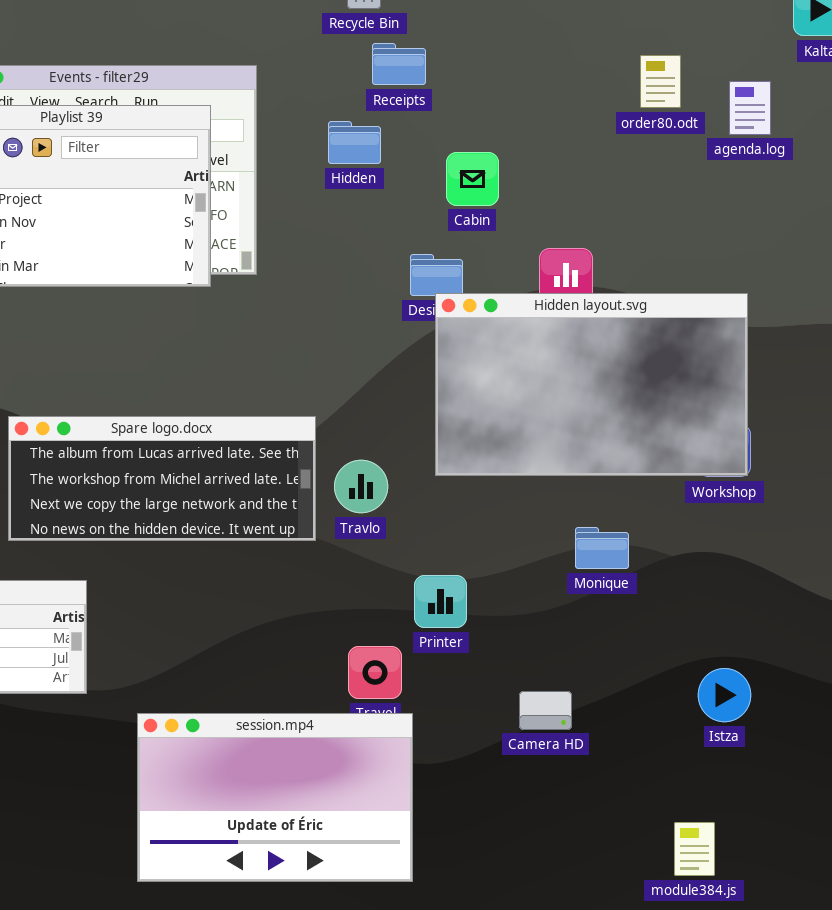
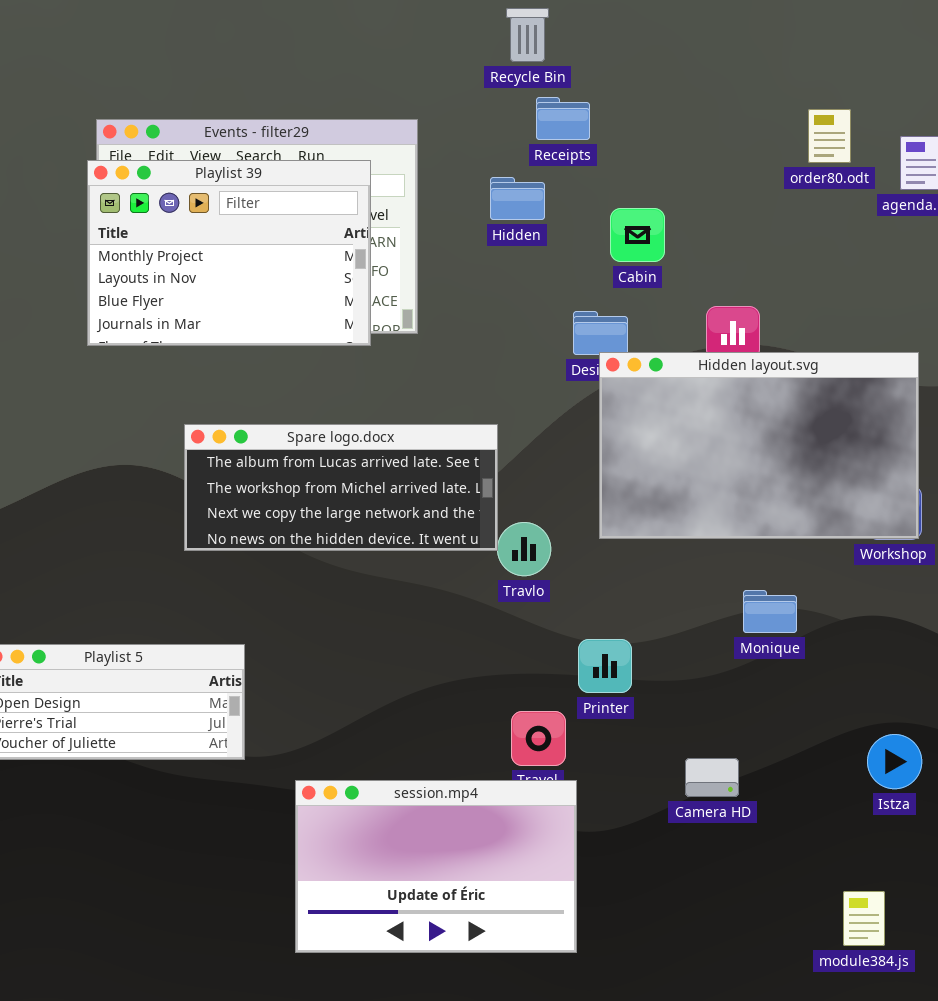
Spare logo.docx: [8,416,316,541] -> [184,424,498,551], moved

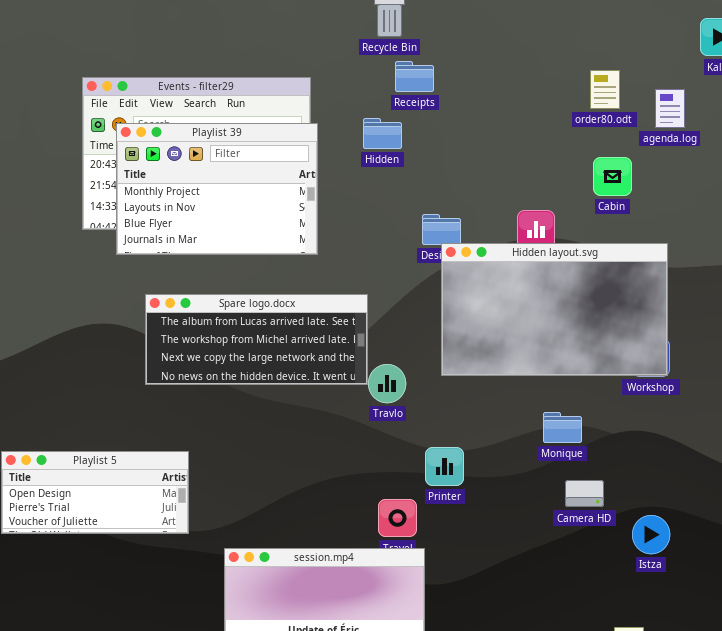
Playlist 39: [87,160,371,346] -> [116,123,318,255], moved
Cabin: [610,208,665,262] -> [593,157,632,196], moved
Camera HD: [685,758,739,797] -> [565,480,604,507], moved

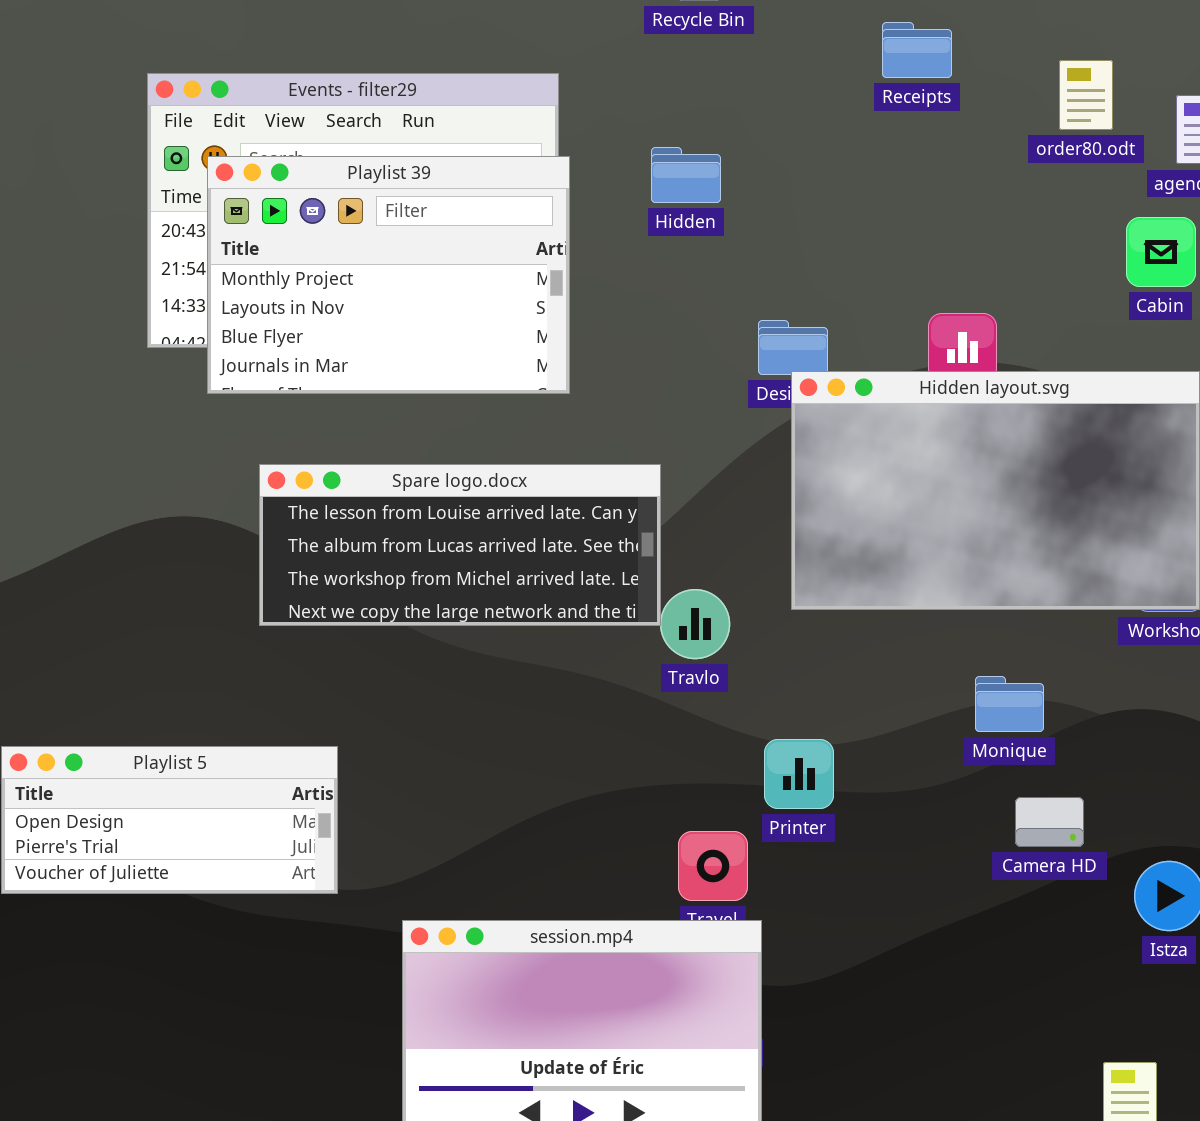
Receipts: [395,61,434,92] -> [882,22,952,78], moved
Cabin: [593,157,632,196] -> [1126,217,1196,287], moved
Spare logo.docx: [145,294,368,385] -> [259,464,661,626], scrolled up 1 row

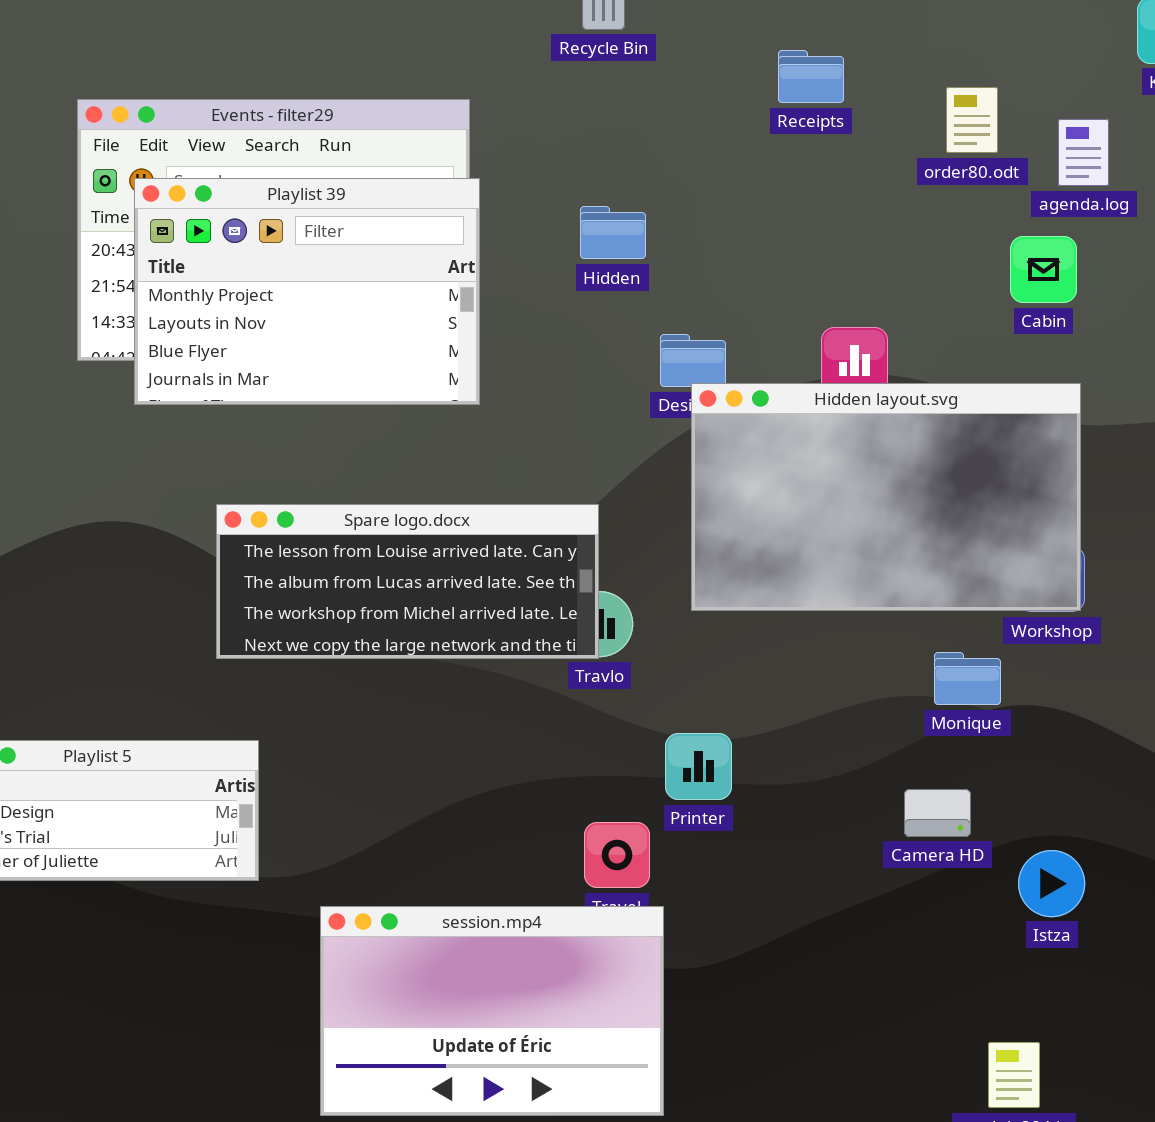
Hidden: [651,147,721,203] -> [580,206,646,259], moved
Spare logo.docx: [259,464,661,626] -> [216,504,599,659], moved
Monique: [975,676,1044,732] -> [934,652,1001,705], moved

